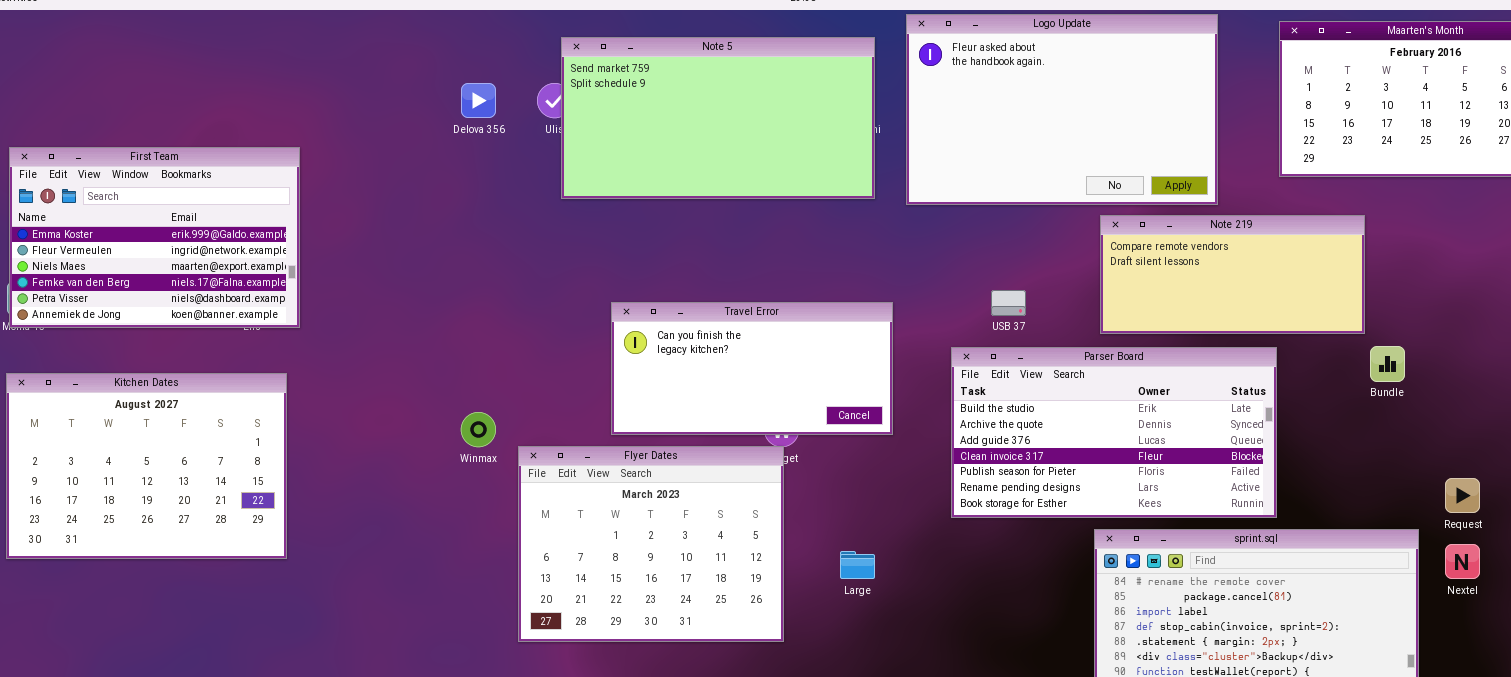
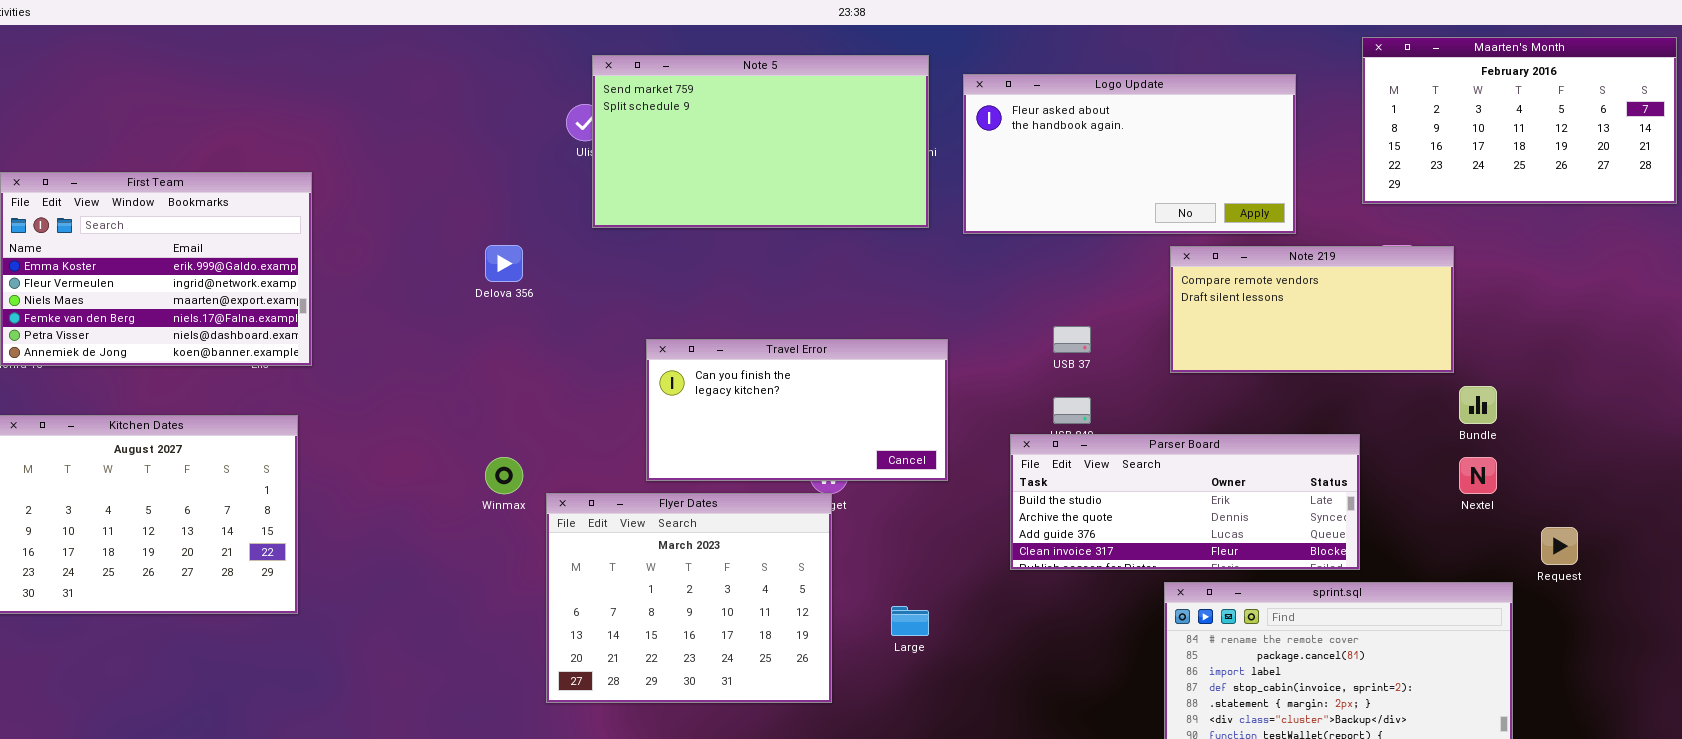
Logo Update: [906,14,1218,205] -> [963,74,1296,234], resized
Delova 356: [461,83,496,118] -> [485,245,523,282], moved
Parser Board: [951,347,1277,518] -> [1010,434,1360,570], resized
Nextel: [1445,544,1480,579] -> [1459,457,1497,494], moved

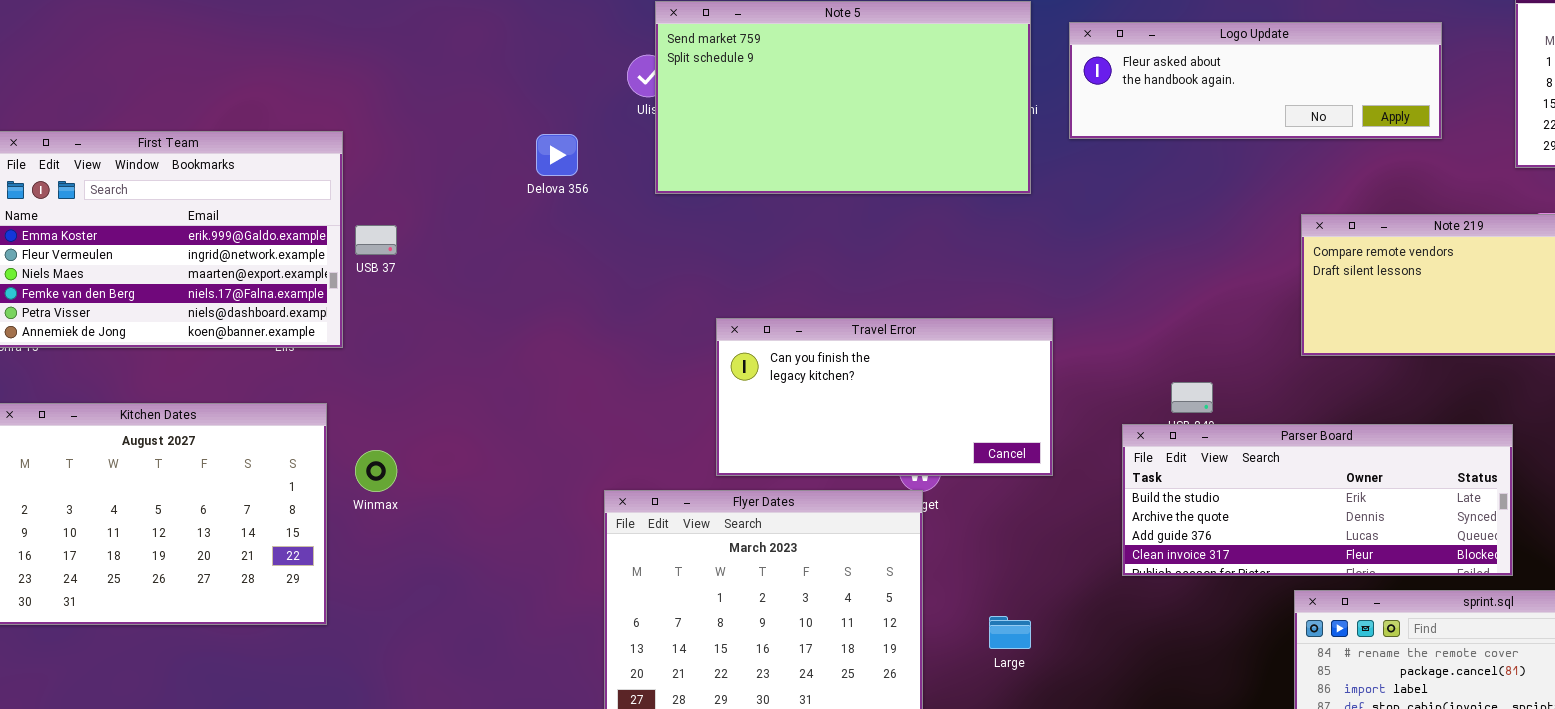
Logo Update: [963,74,1296,234] -> [1069,22,1442,139], resized
Delova 356: [485,245,523,282] -> [536,134,578,176], moved
USB 37: [1053,326,1091,353] -> [355,225,397,255], moved
Winmax: [485,457,523,494] -> [355,450,397,492], moved

